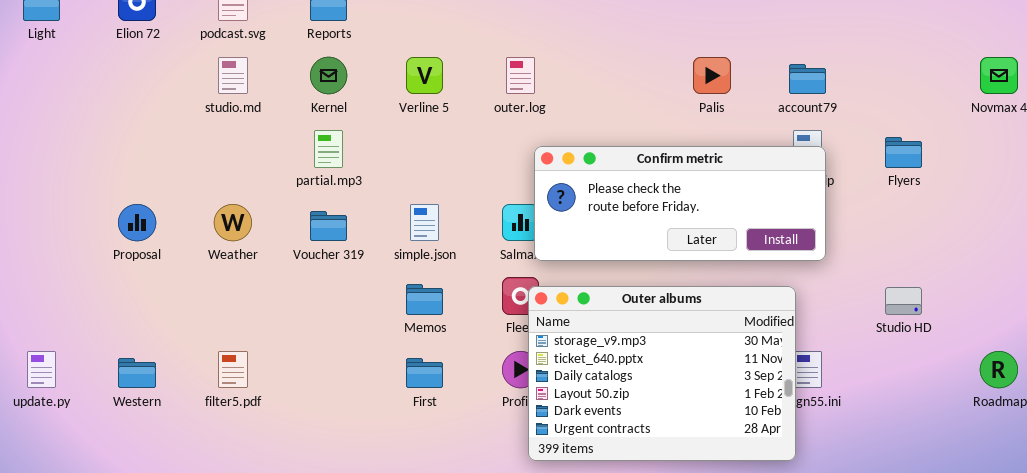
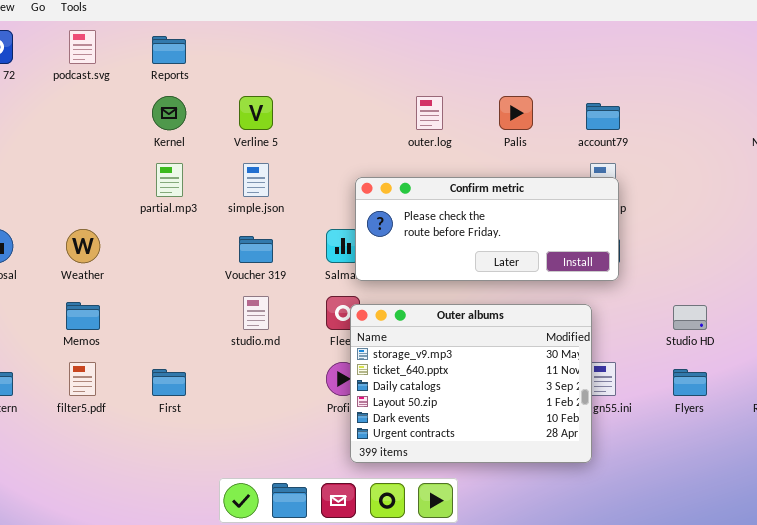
studio.md: [218,57,248,94] -> [243,296,269,330], moved
outer.log: [506,57,535,94] -> [416,96,443,130], moved
Flyers: [885,137,922,168] -> [673,369,707,396], moved
simple.json: [410,204,439,241] -> [243,163,269,197], moved
Voucher 319: [310,211,347,241] -> [239,236,273,263], moved
Memos: [406,284,443,315] -> [66,302,100,330], moved
First: [406,358,443,388] -> [152,369,186,396], moved

